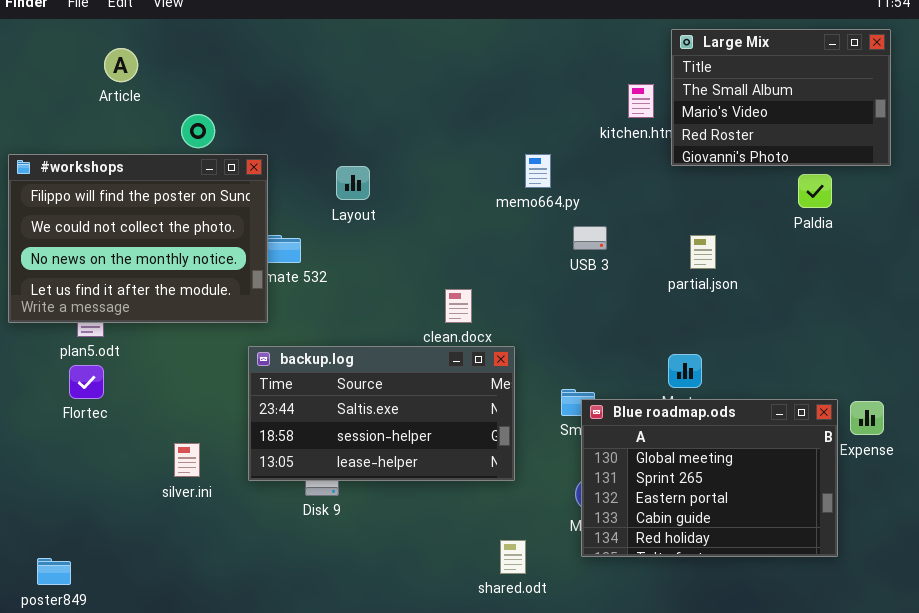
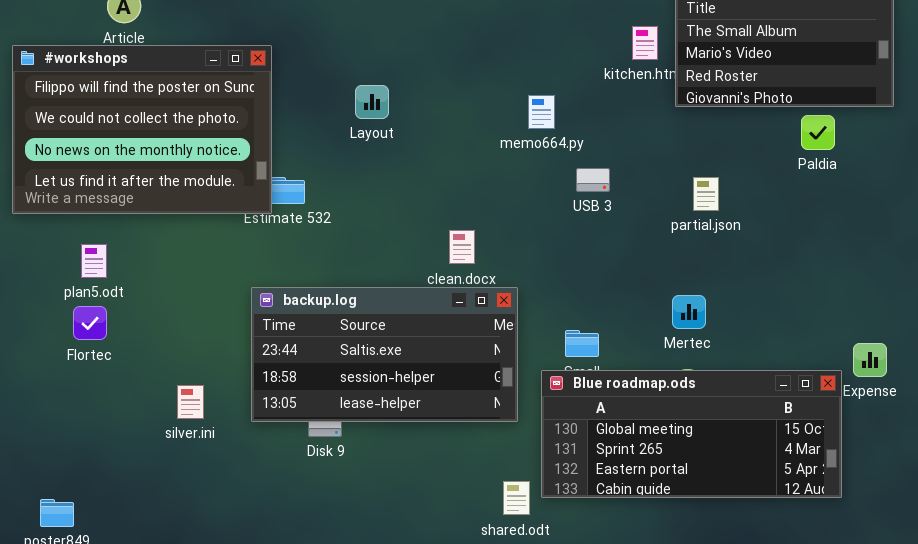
#workshops: [8,154,268,323] -> [12,45,272,214], moved
Layout: [336,166,370,200] -> [355,85,389,119], moved
Blue roadmap.ods: [581,399,838,557] -> [541,370,842,498], resized

